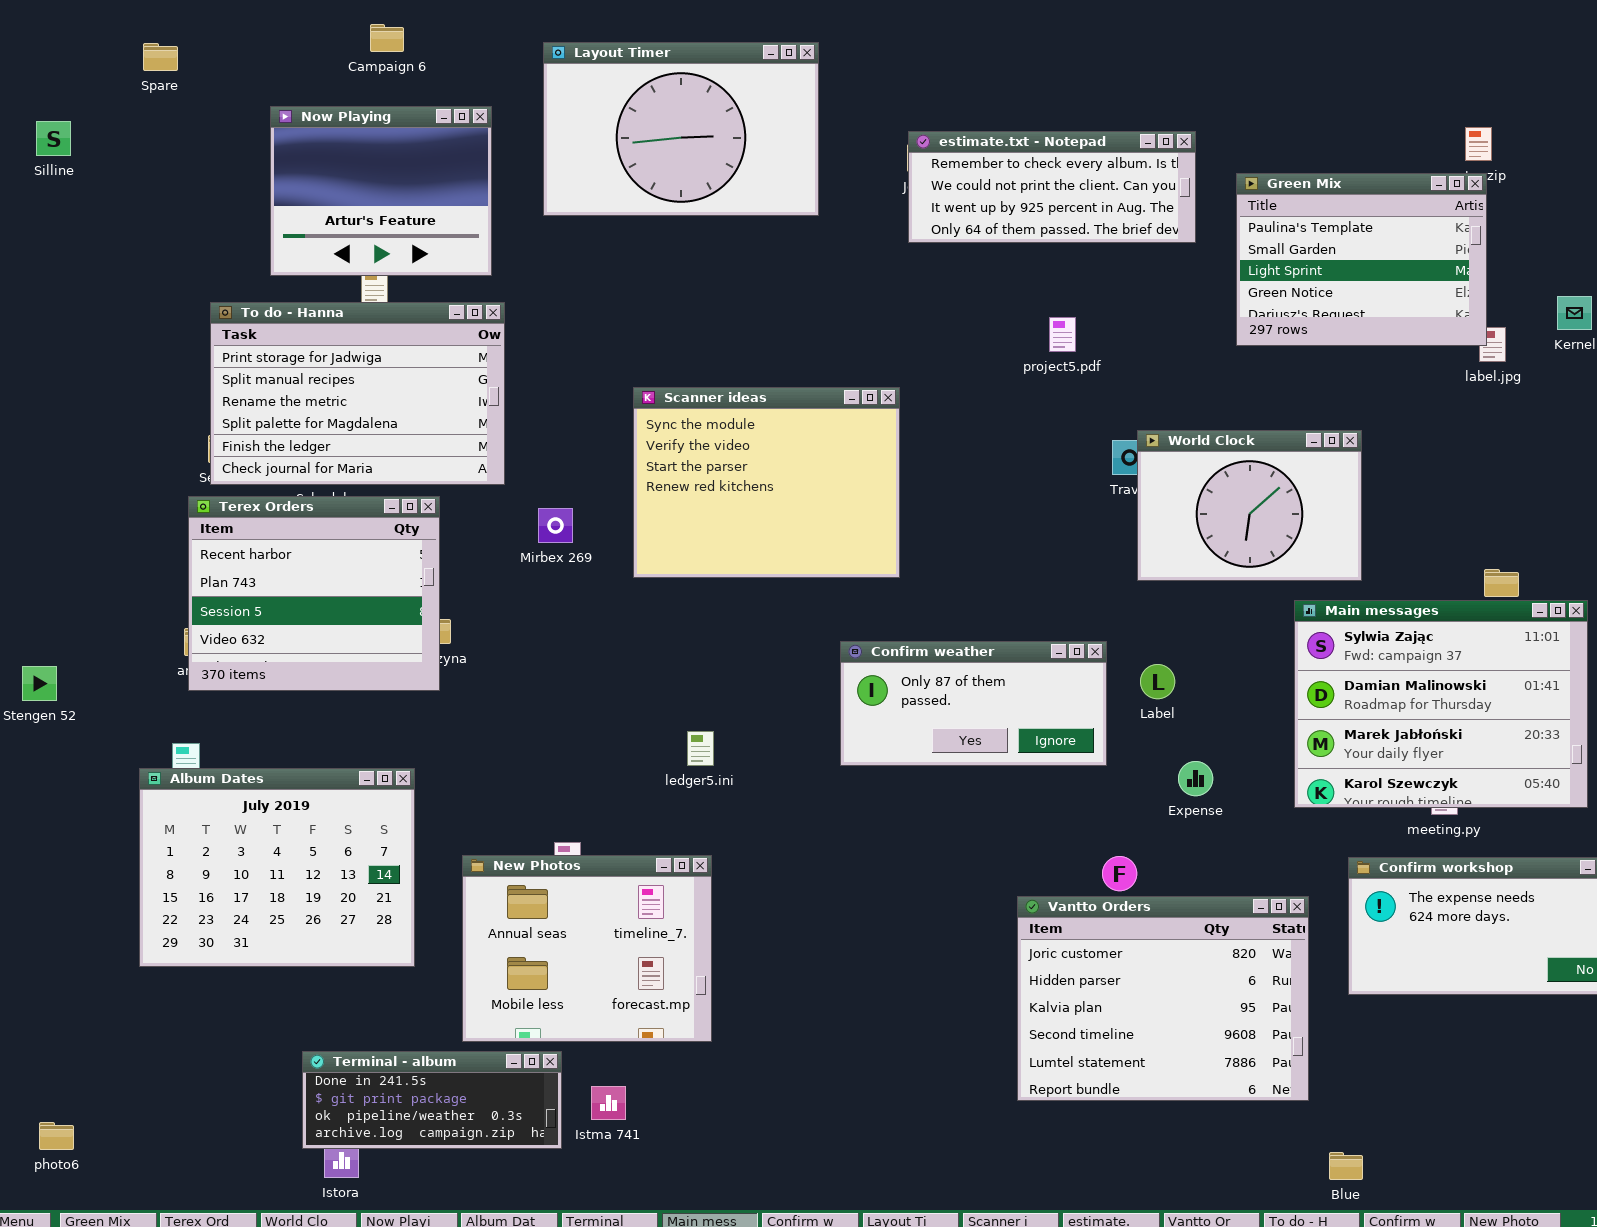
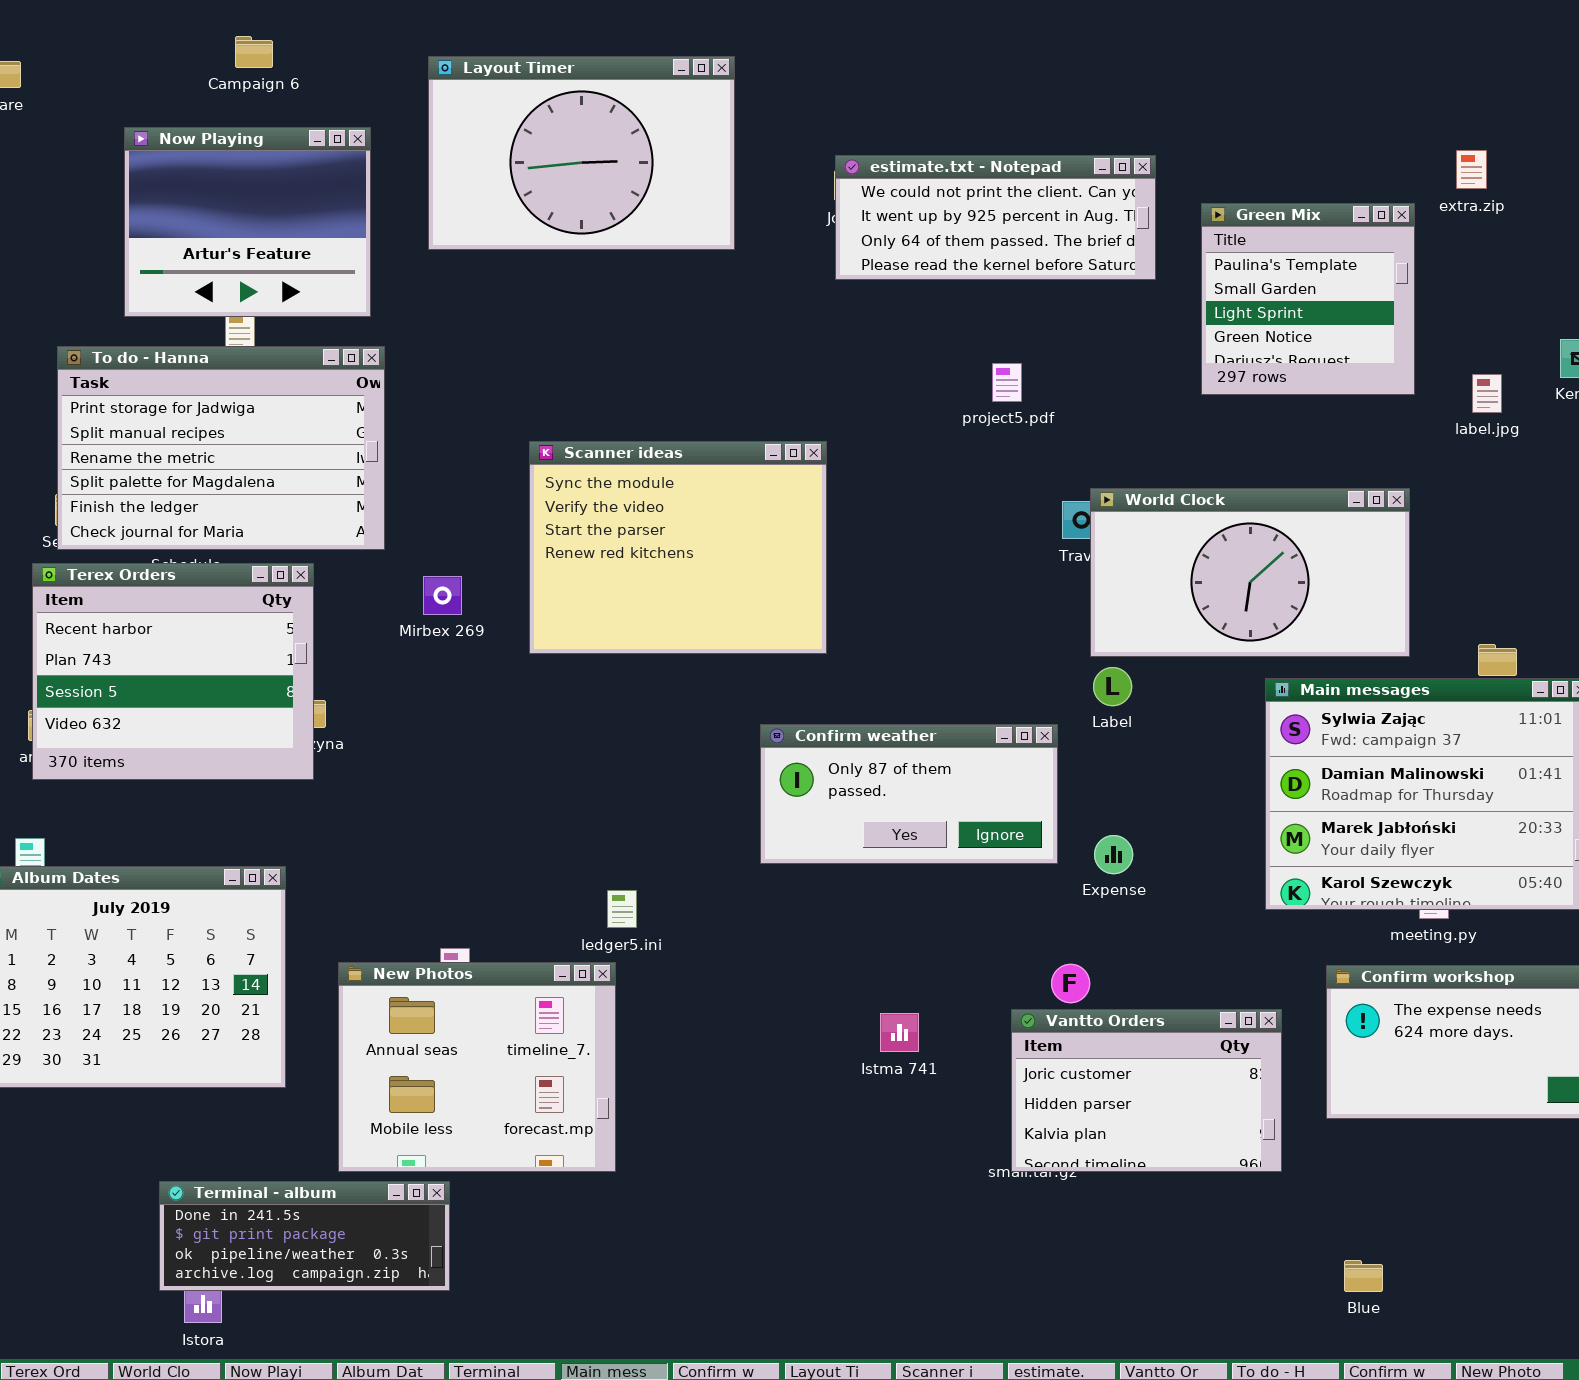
estimate.txt - Notepad: [908,131,1196,243] -> [835,155,1156,280], scrolled down 1 row
Green Mix: [1236,173,1487,346] -> [1201,203,1415,395], resized
World Clock: [1137,430,1362,581] -> [1090,488,1410,657], resized
Label: [1140,664,1175,699] -> [1093,667,1132,706], moved
ledger5.ini: [687,731,714,766] -> [607,890,637,928], moved
Expense: [1178,761,1213,796] -> [1094,835,1133,874], moved
Vantto Orders: [1017,896,1309,1101] -> [1011,1009,1282,1172], resized
Istma 741: [591,1086,626,1120] -> [880,1013,919,1052], moved
Blue: [1329,1152,1363,1180] -> [1344,1260,1383,1292], moved

